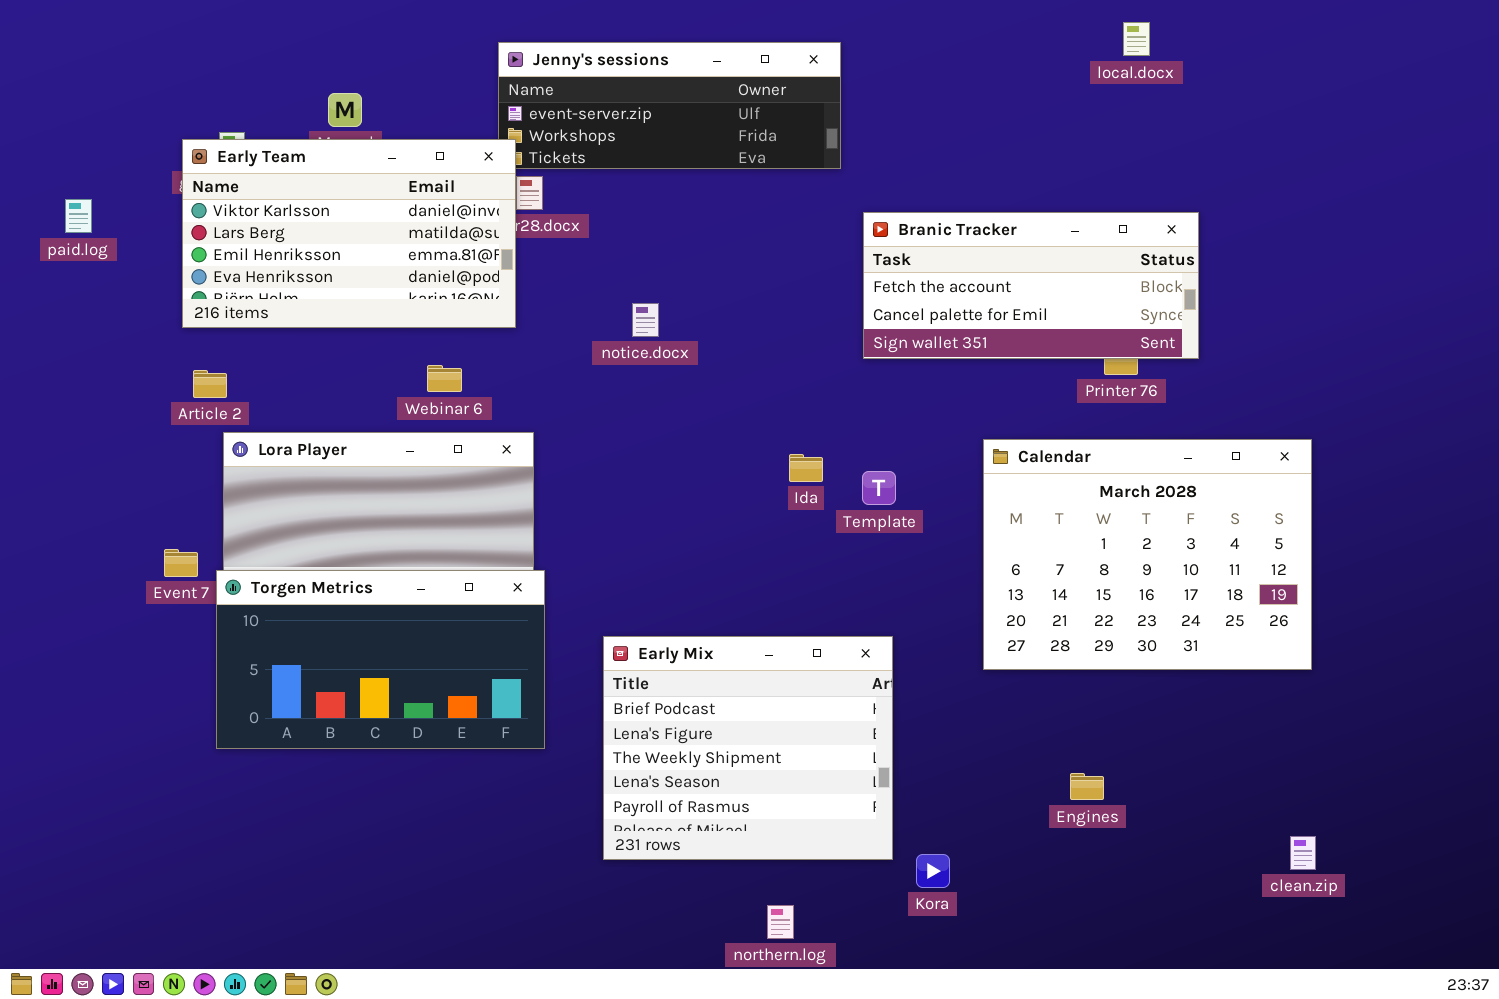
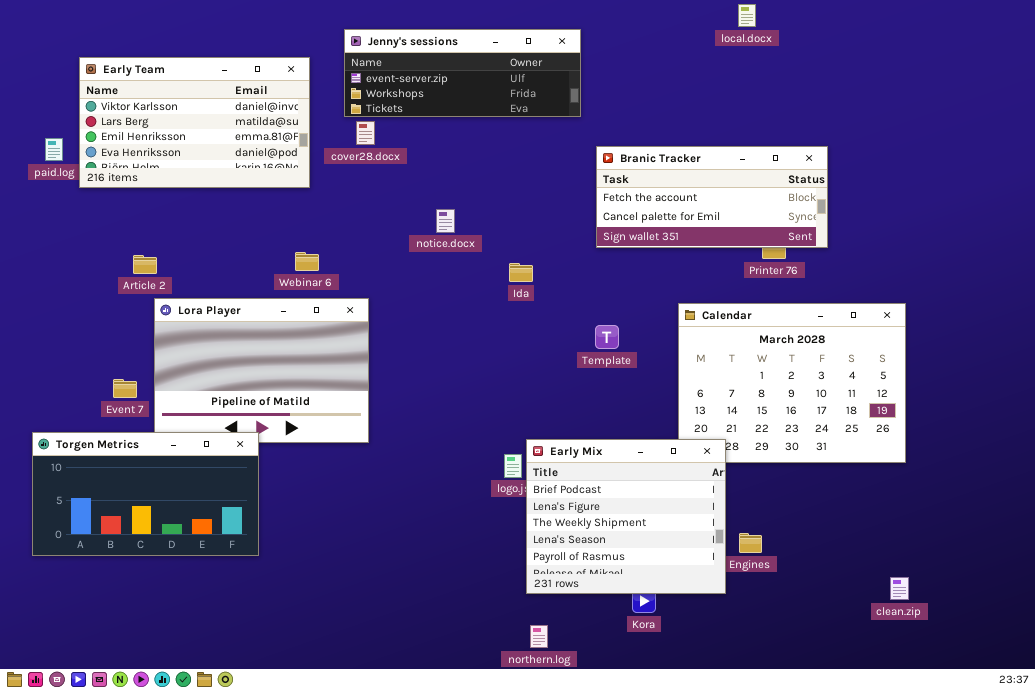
local.docx: [1123,22,1150,56] -> [738,4,756,27], moved
Early Team: [182,139,516,328] -> [79,57,310,188], moved
Ida: [789,454,823,482] -> [509,263,533,282], moved
Torgen Metrics: [216,570,545,749] -> [32,432,259,556], moved
Early Mix: [603,636,893,860] -> [526,439,726,594], moved

